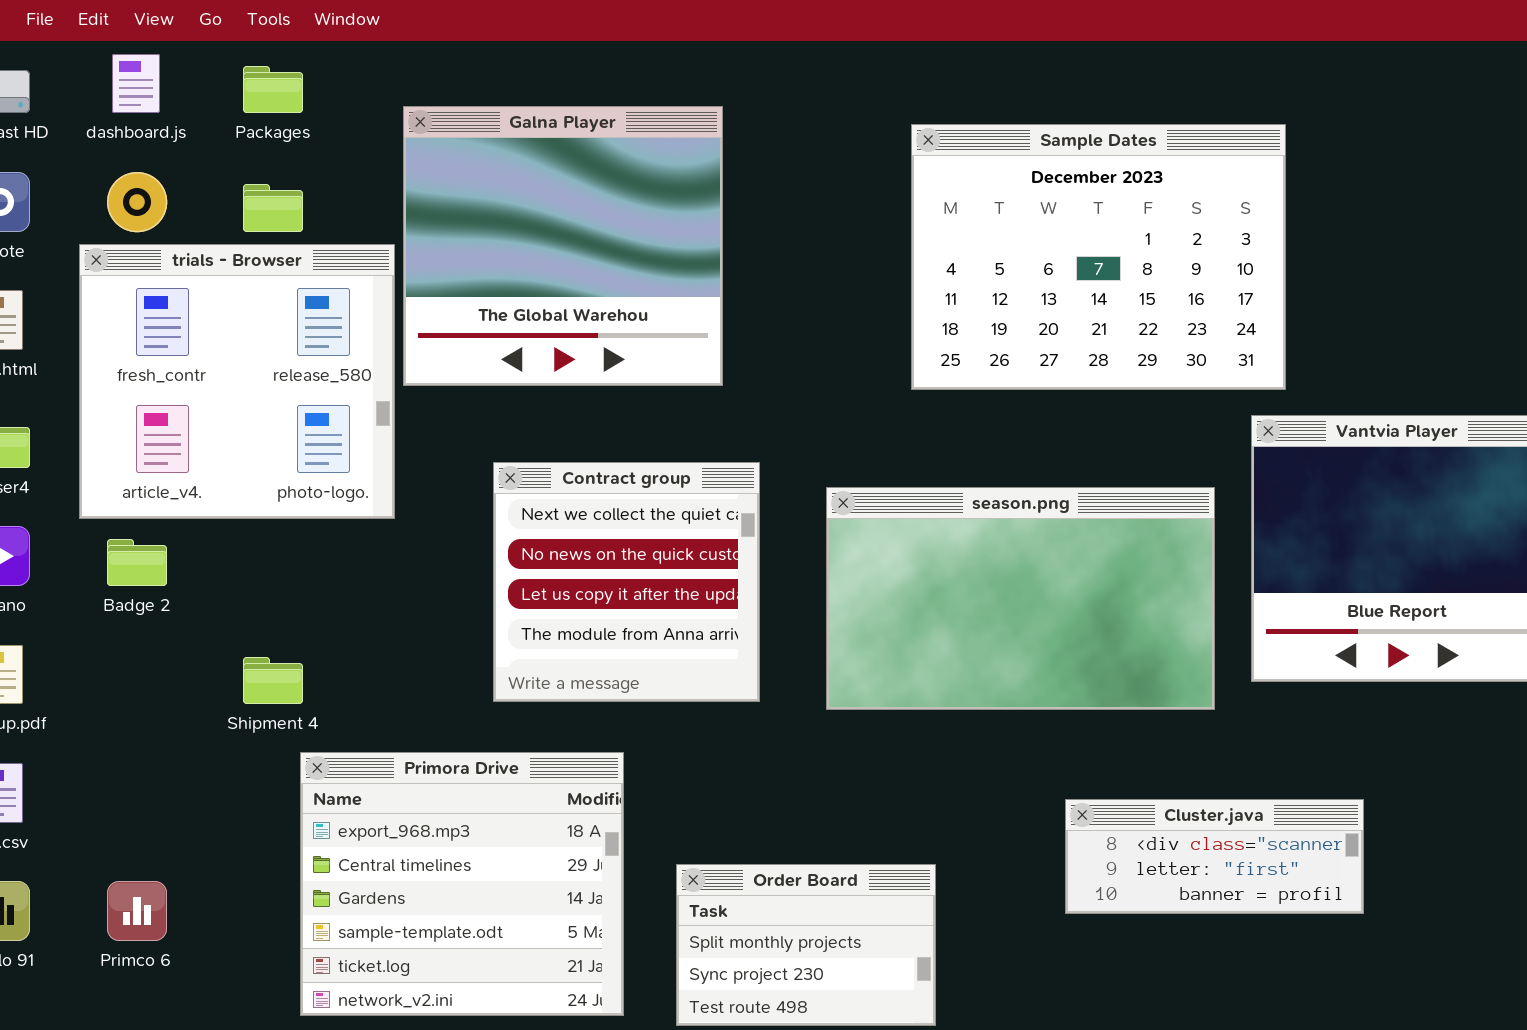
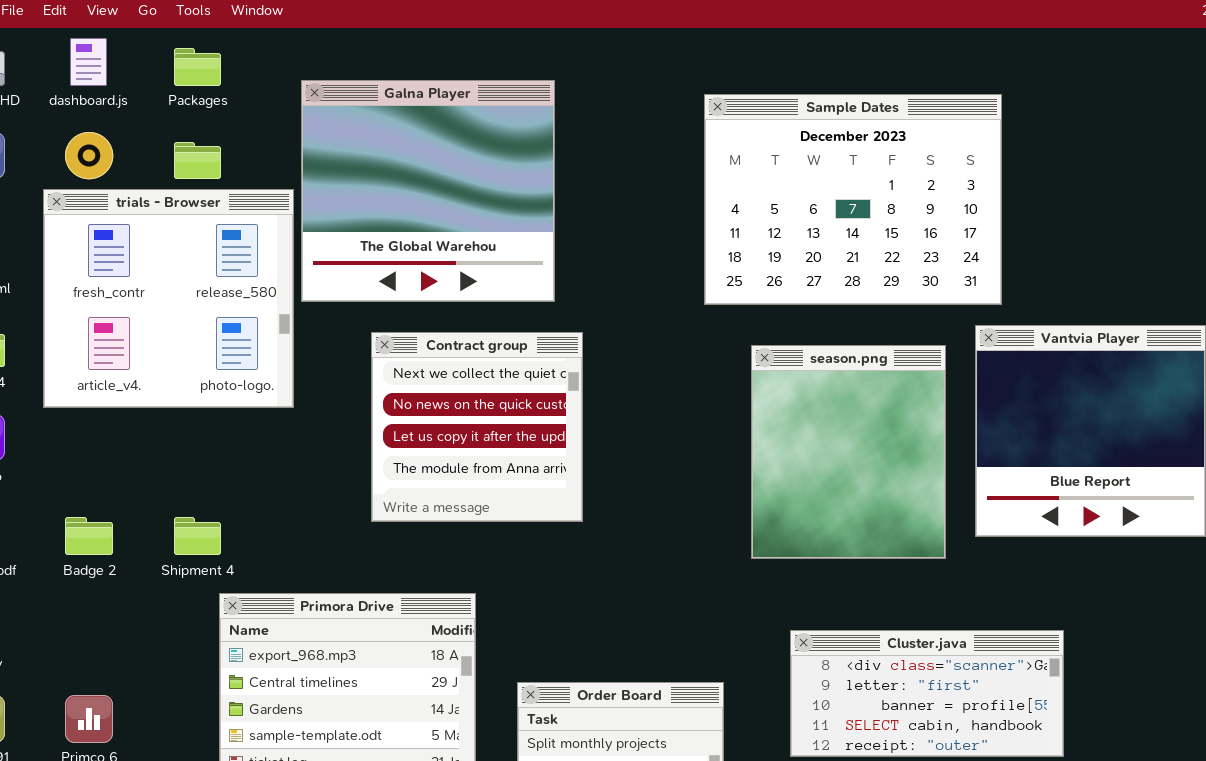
Contract group: [493,462,760,702] -> [371,332,583,522], moved
season.png: [826,487,1215,710] -> [751,345,946,559], resized
Badge 2: [107,539,167,586] -> [65,517,113,555], moved
Cluster.java: [1065,799,1364,914] -> [790,630,1064,757], resized

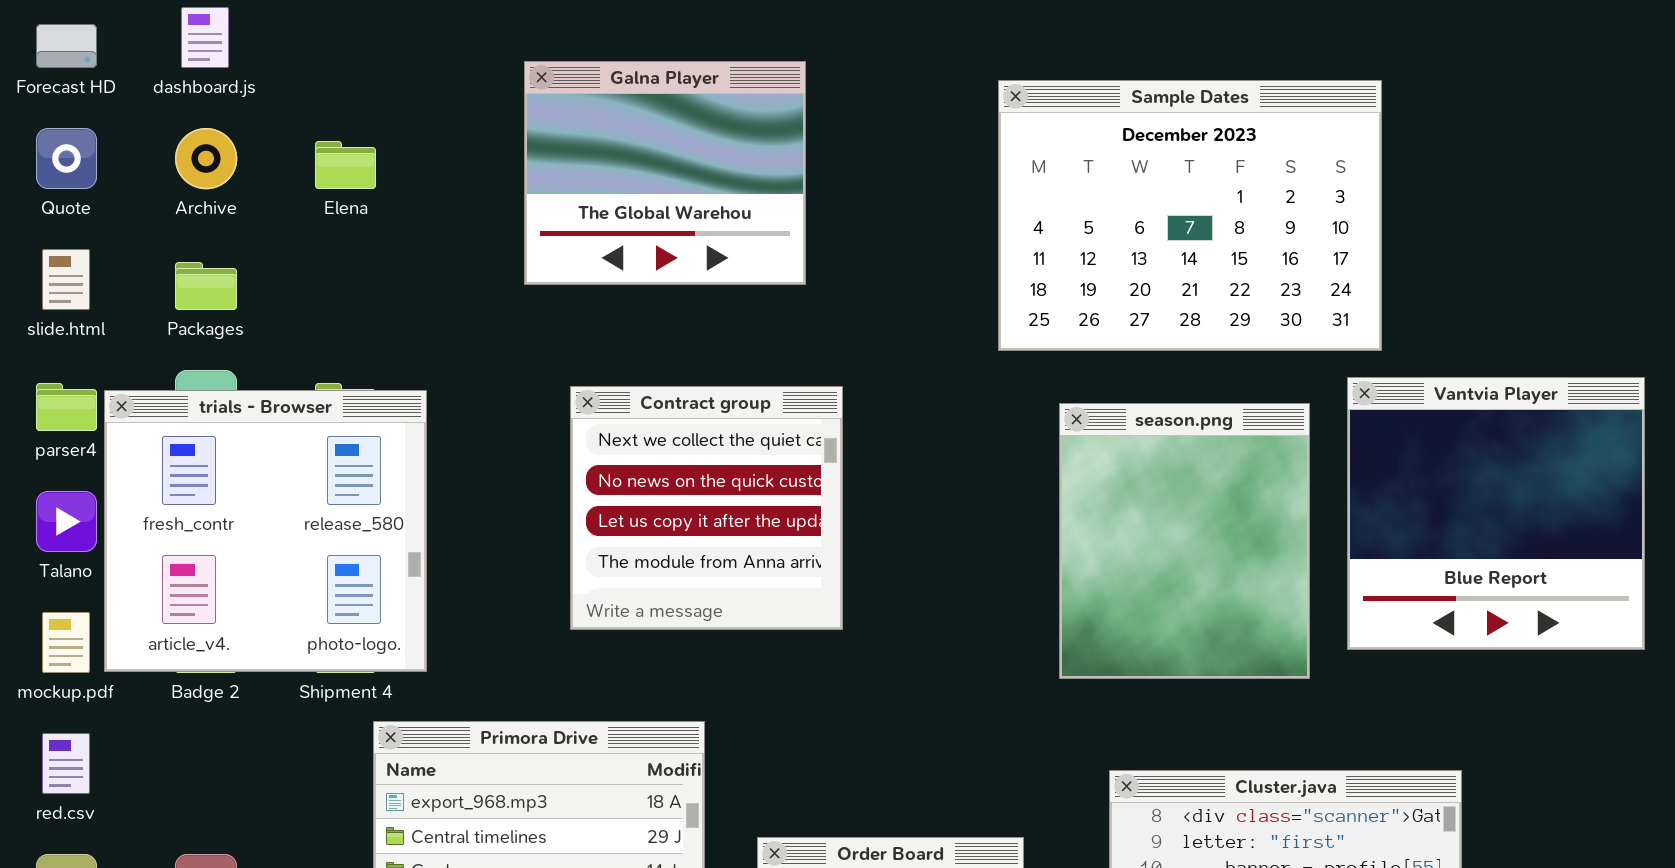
Packages: [174,48,221,86] -> [175,262,237,310], moved
Galna Player: [301,80,555,302] -> [524,61,806,285], resized
trials - Browser: [43,189,294,408] -> [104,390,427,672], moved

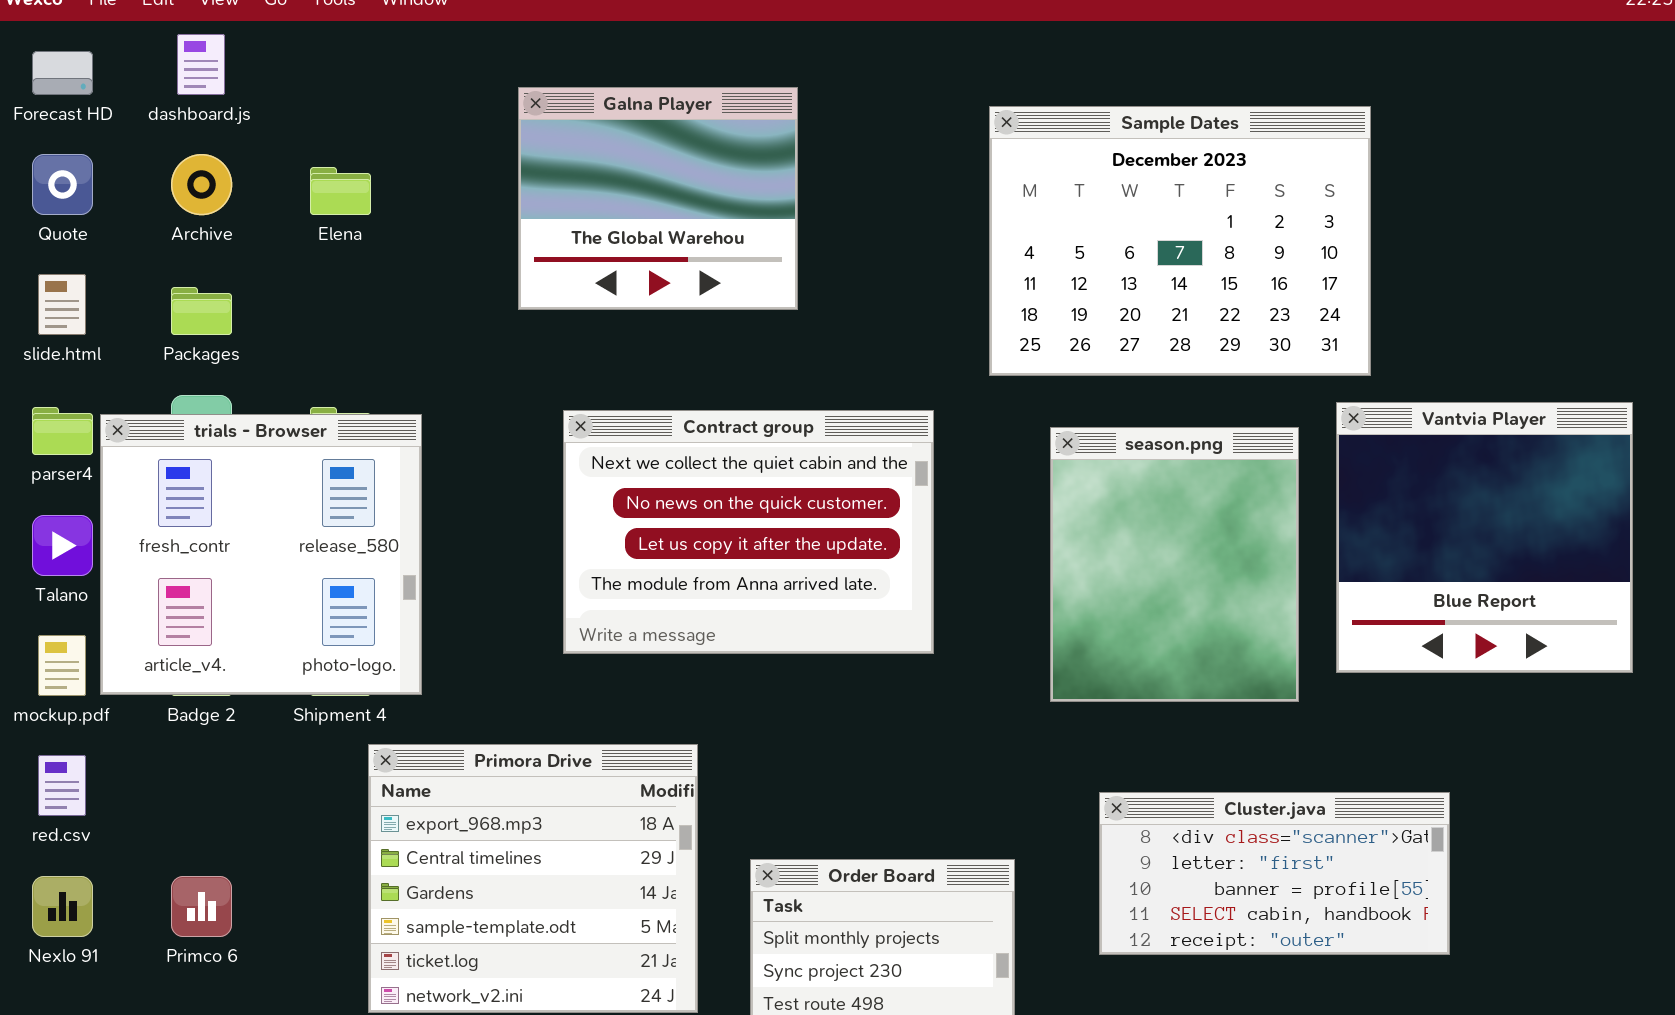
Contract group: [570,386,843,630] -> [563,410,934,654], resized

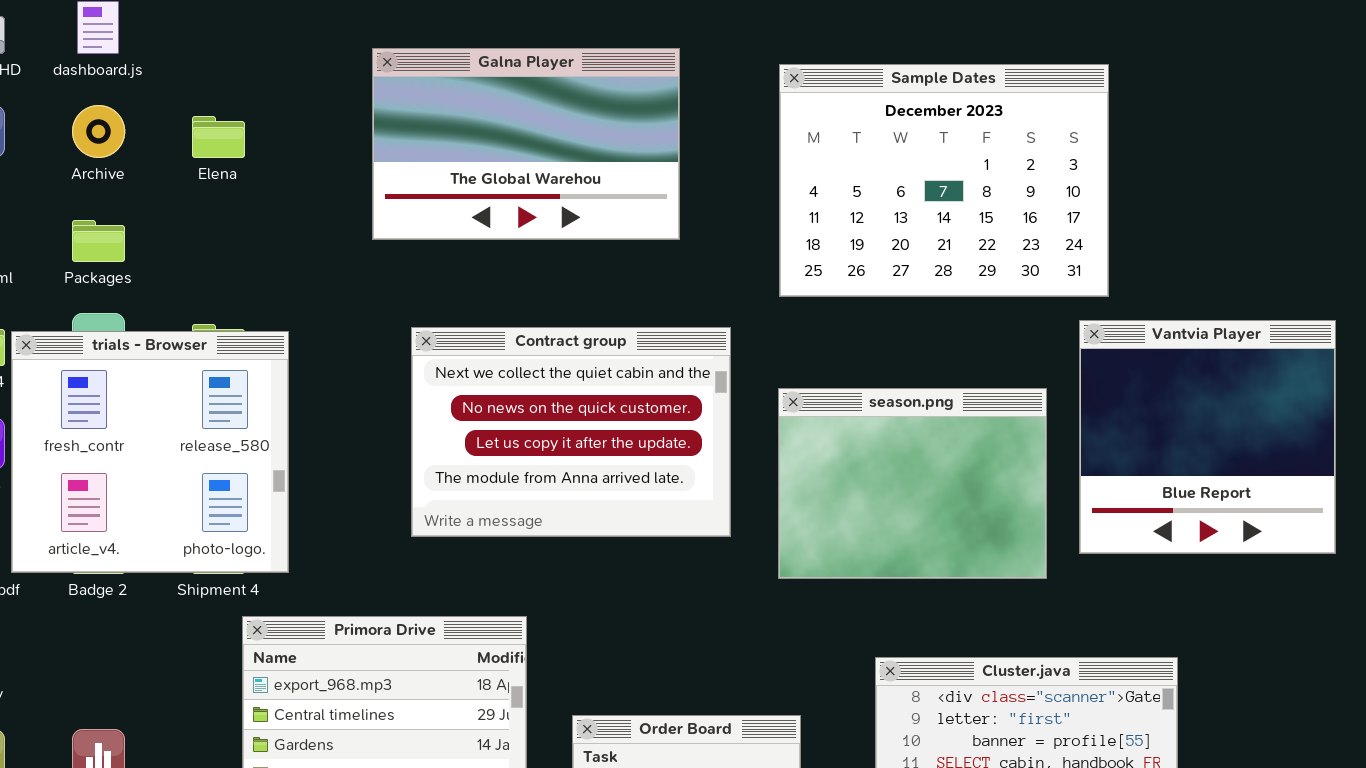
Galna Player: [518,87,798,310] -> [372,48,680,240], resized
season.png: [1050,427,1299,702] -> [778,388,1047,579], resized

